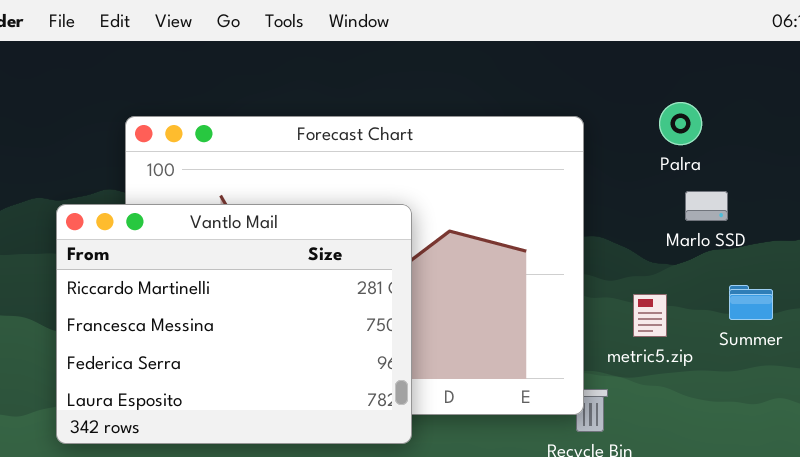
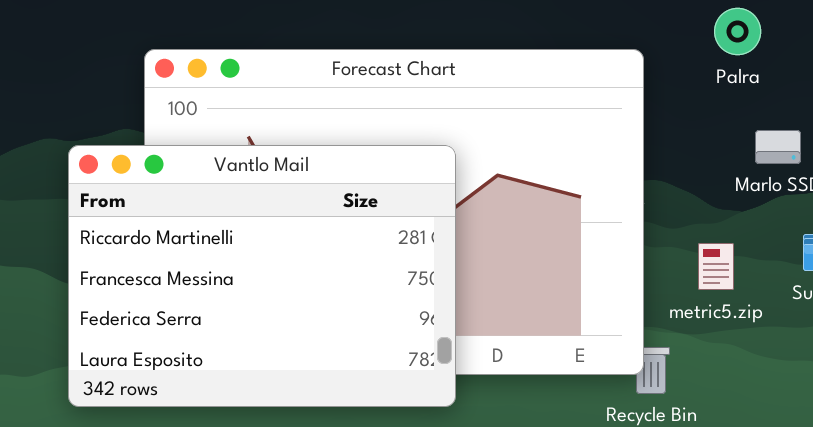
Palra: [659,102,702,145] -> [714,8,761,55], moved

